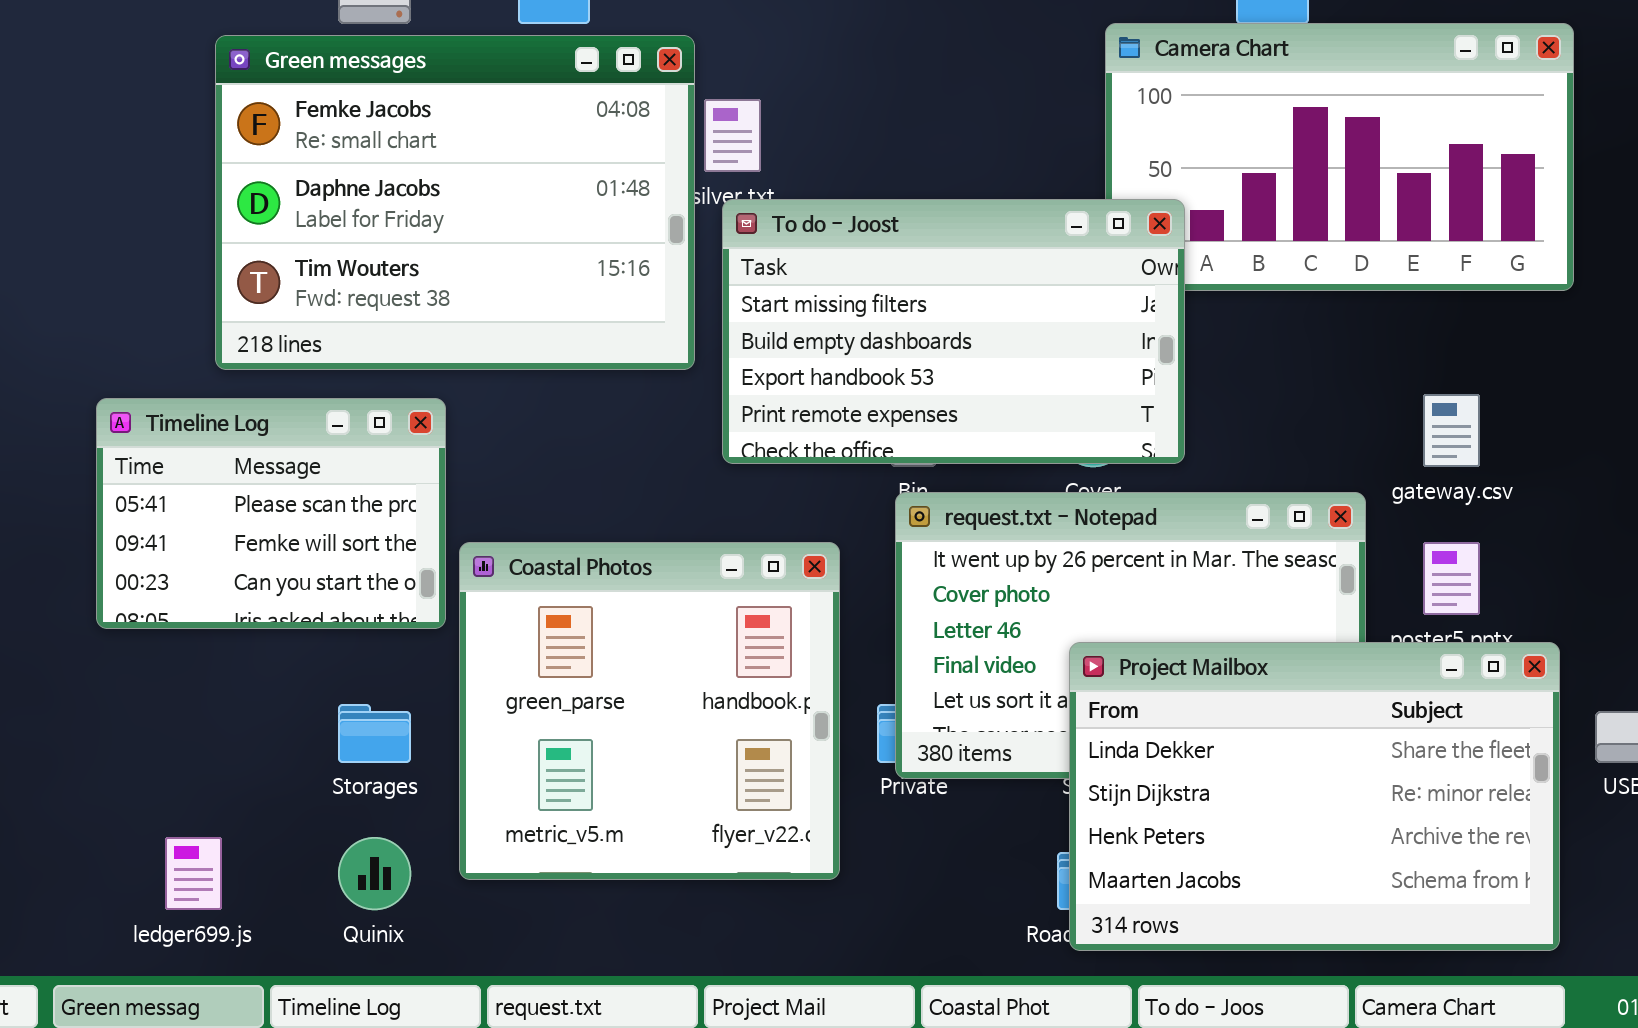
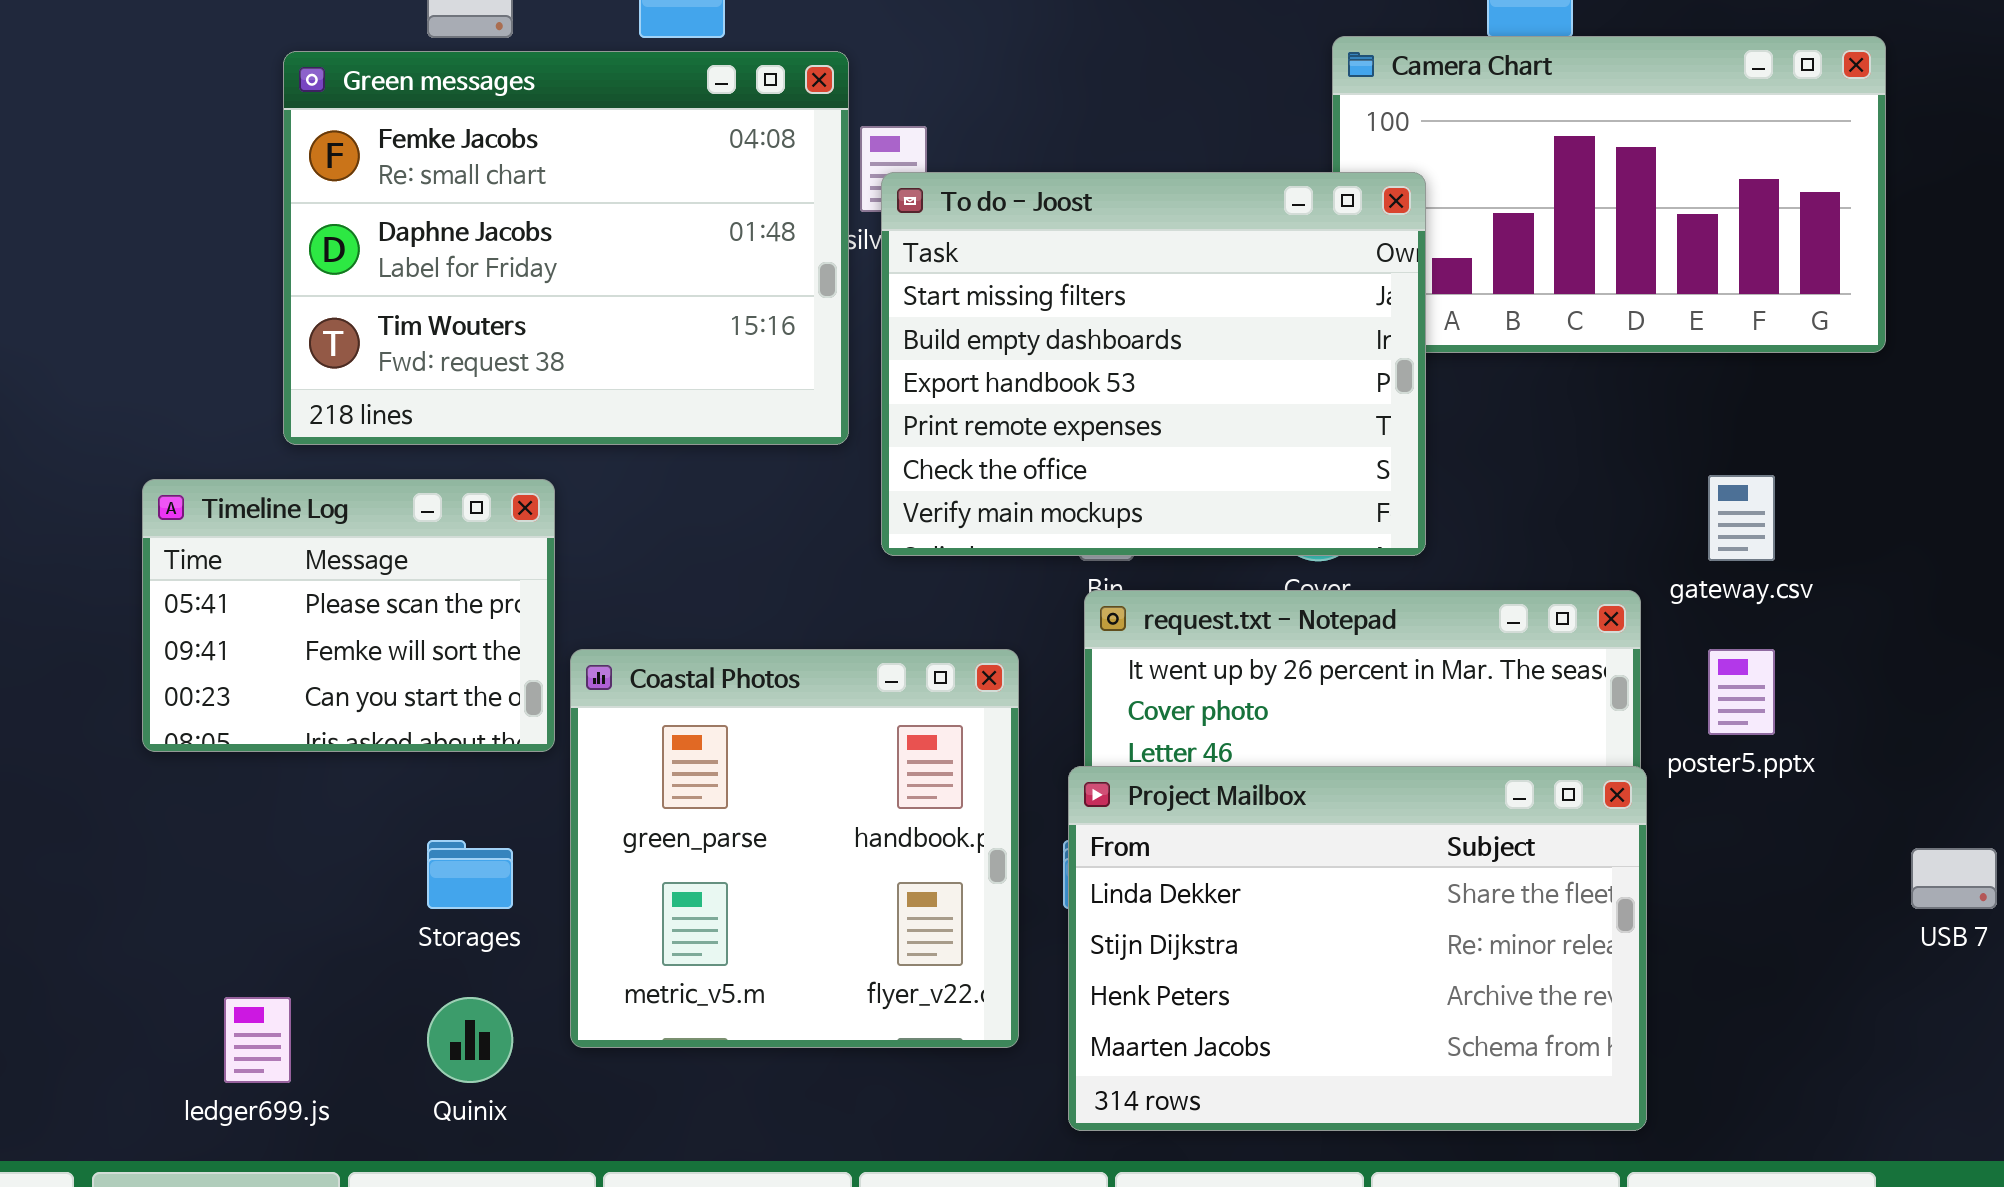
To do - Joost: [722,199,1185,464] -> [881,172,1426,556], resized
Project Mailbox: [1069,642,1560,951] -> [1068,766,1647,1131], moved

